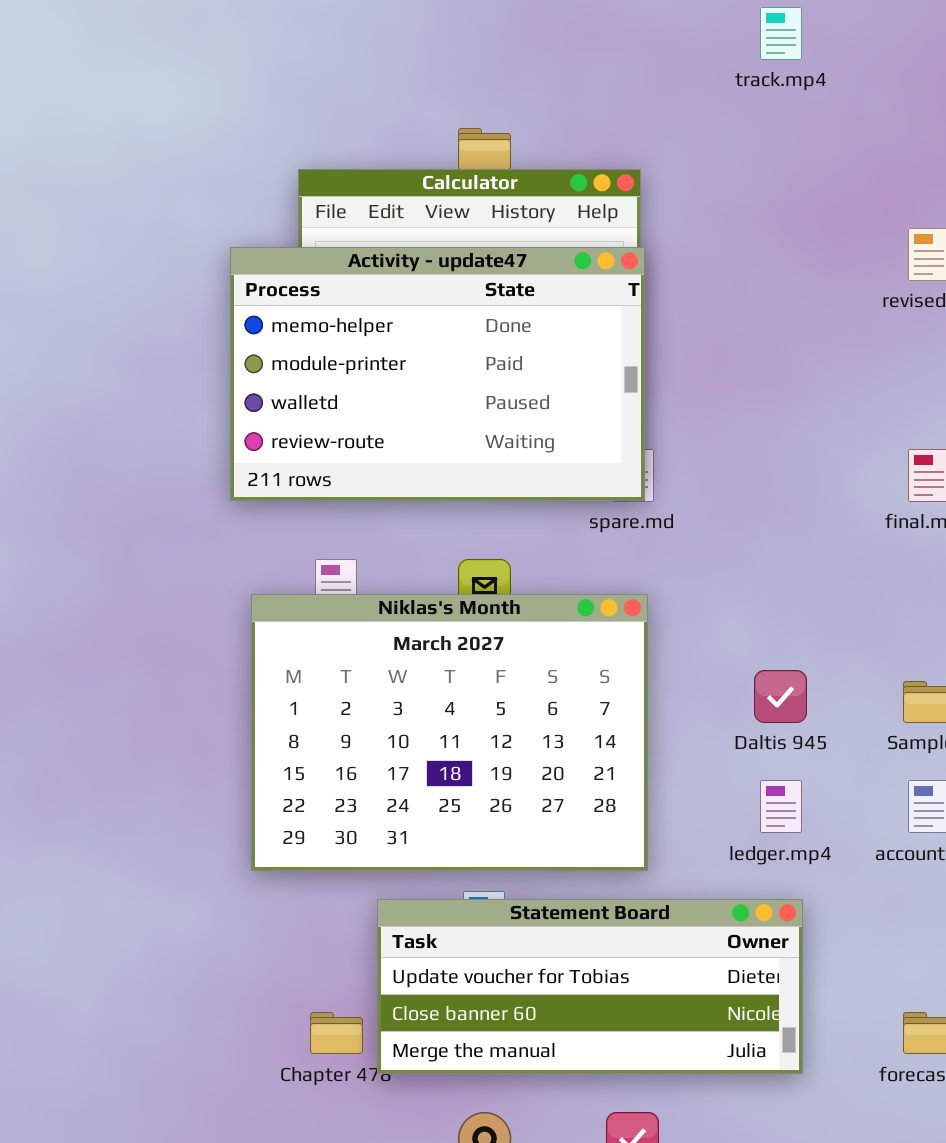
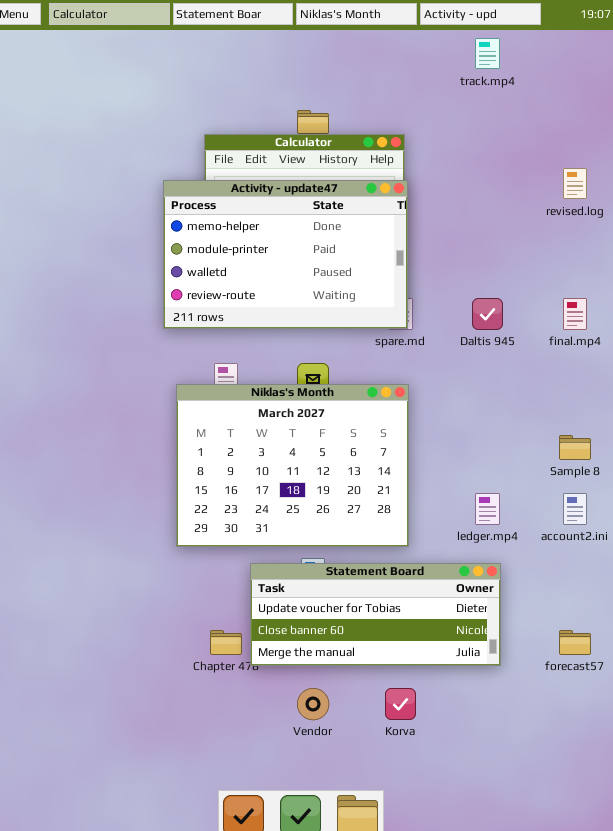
Daltis 945: [754,670,807,723] -> [472,298,503,330], moved

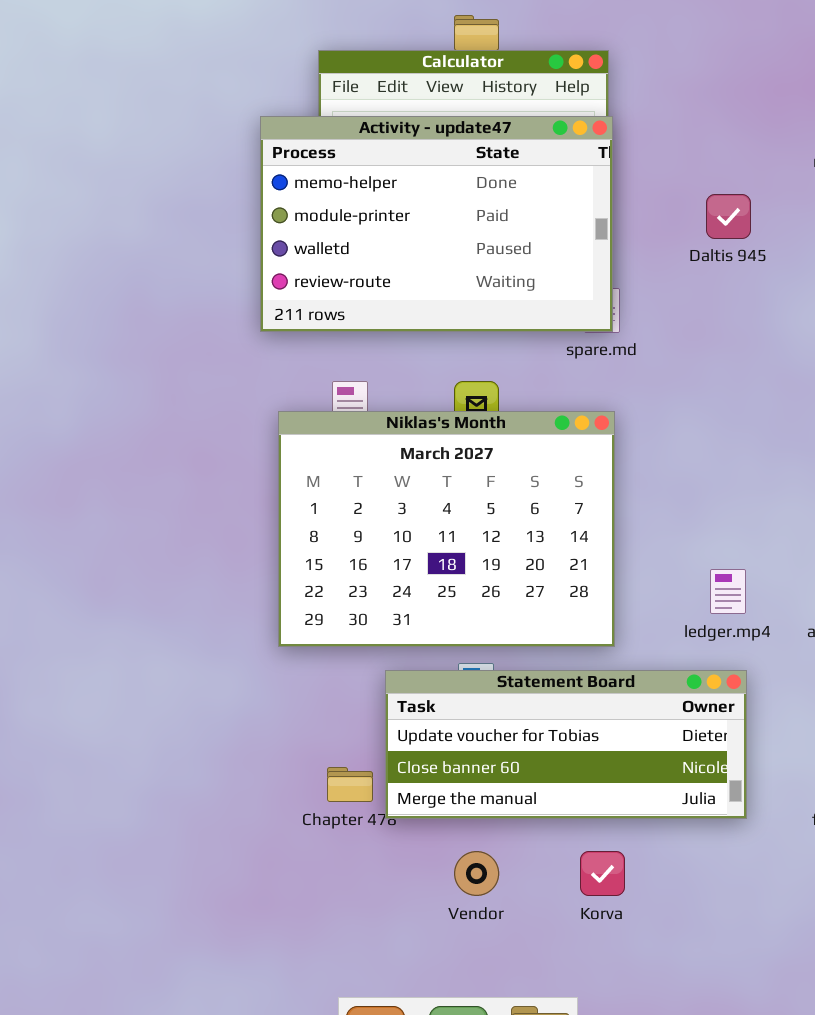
Daltis 945: [472,298,503,330] -> [706,194,751,239], moved

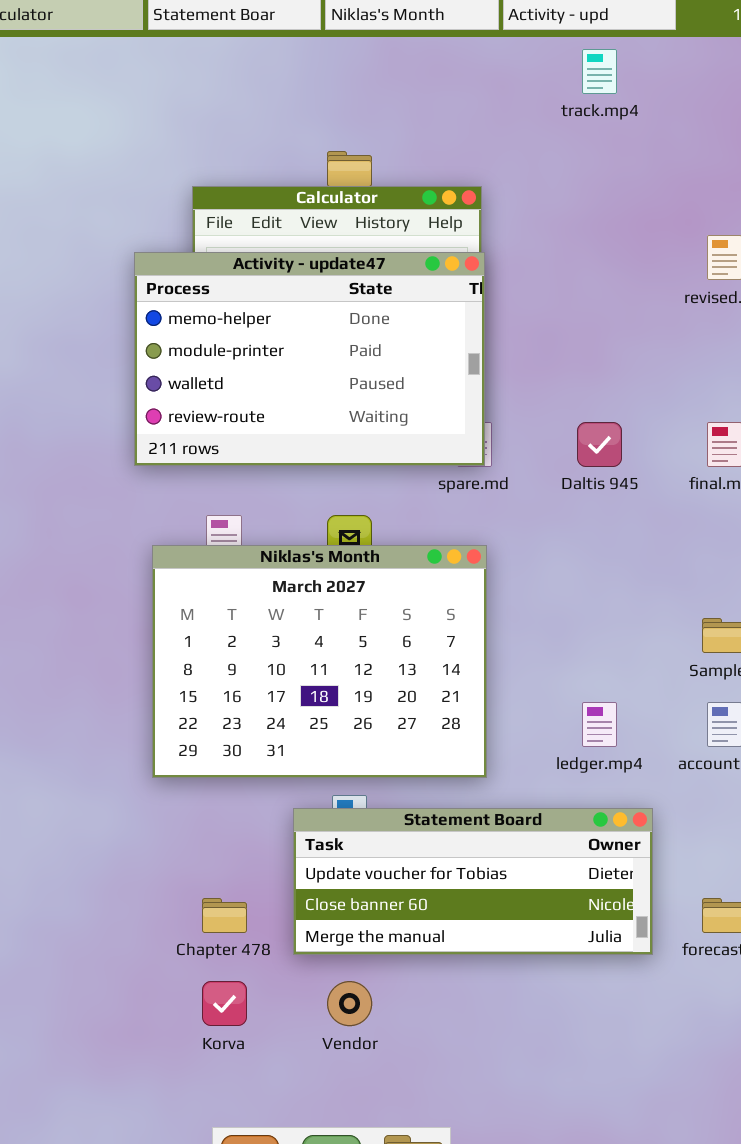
Daltis 945: [706,194,751,239] -> [577,422,622,467], moved
Statement Board: [385,670,747,819] -> [293,808,653,955], moved
Korva: [580,851,625,896] -> [202,981,247,1026], moved

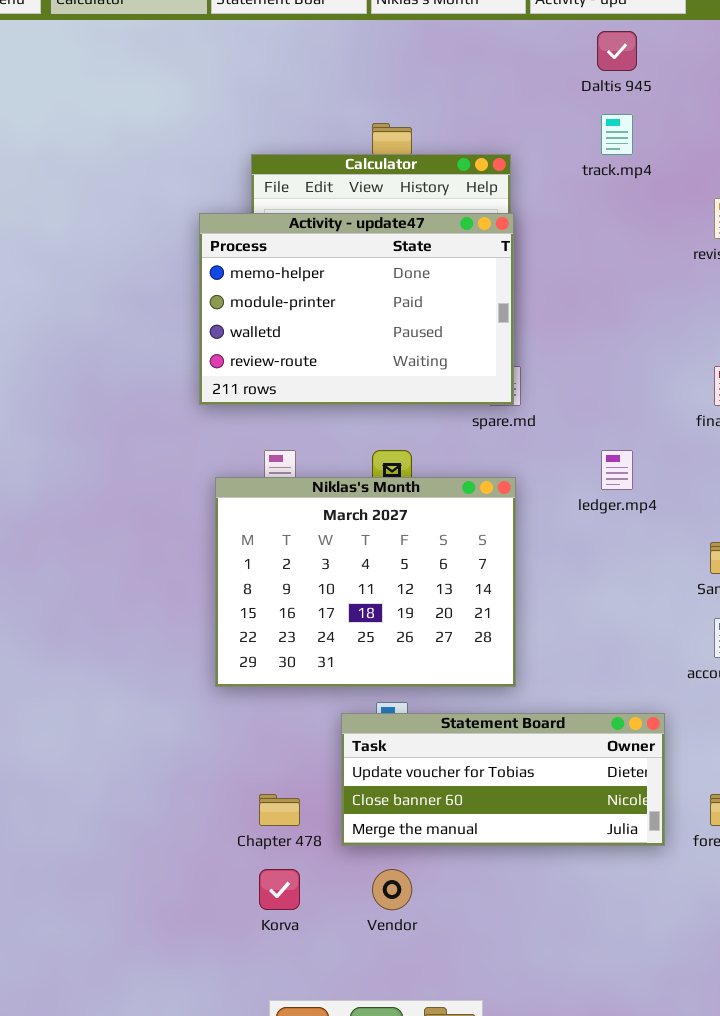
track.mp4: [582,49,617,94] -> [601,114,633,155], moved
Daltis 945: [577,422,622,467] -> [597,31,637,71], moved
ledger.mp4: [582,702,617,747] -> [601,450,633,490], moved

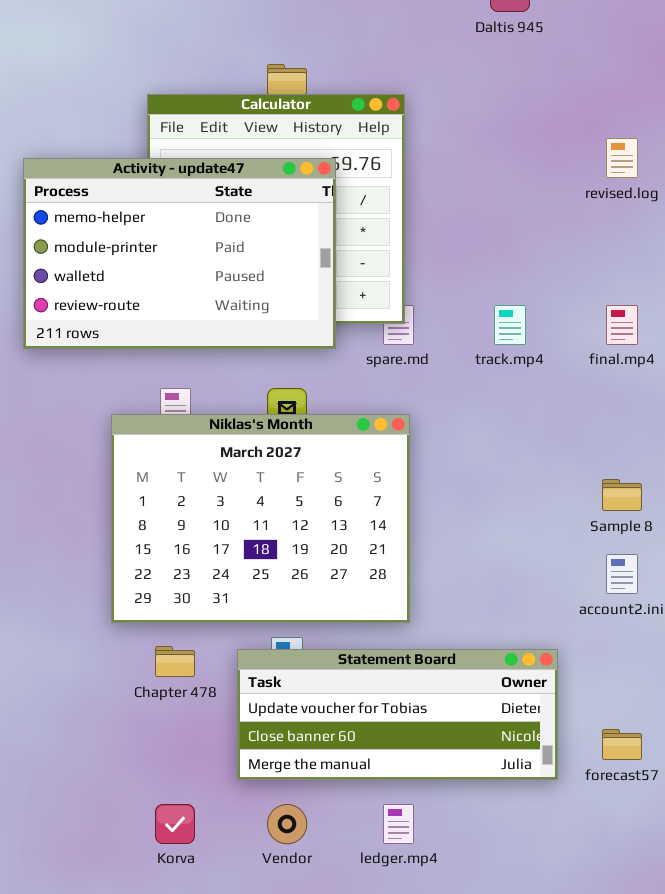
track.mp4: [601,114,633,155] -> [494,305,526,345], moved
Activity - update47: [199,213,514,405] -> [23,158,336,349], moved
ledger.mp4: [601,450,633,490] -> [383,804,414,844], moved
Chapter 478: [259,794,300,826] -> [155,646,195,677], moved

